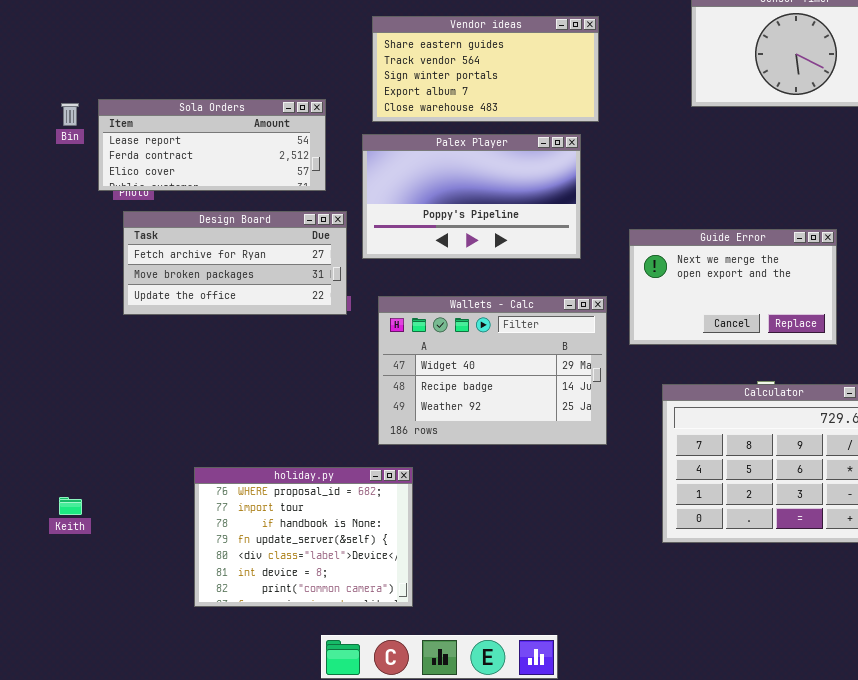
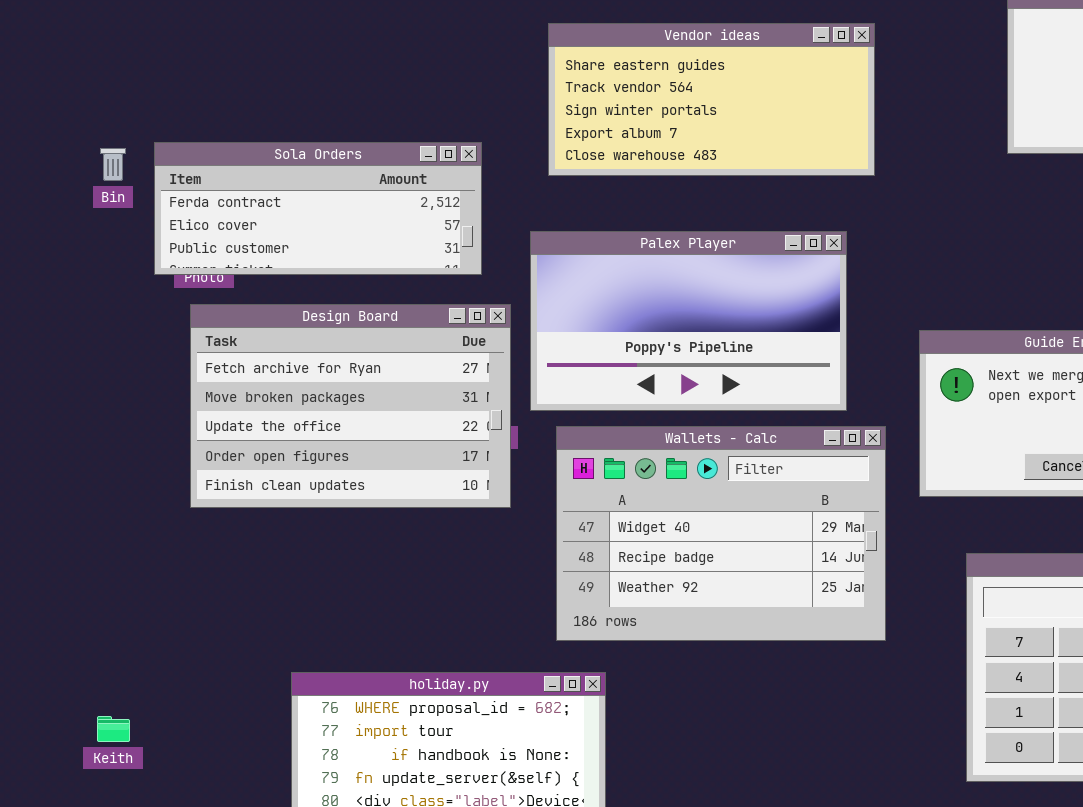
Sola Orders: [98,99,326,191] -> [154,142,482,275], scrolled down 1 row
Palex Player: [362,134,581,259] -> [530,231,847,411], moved
Design Board: [123,211,347,315] -> [190,304,511,508], resized

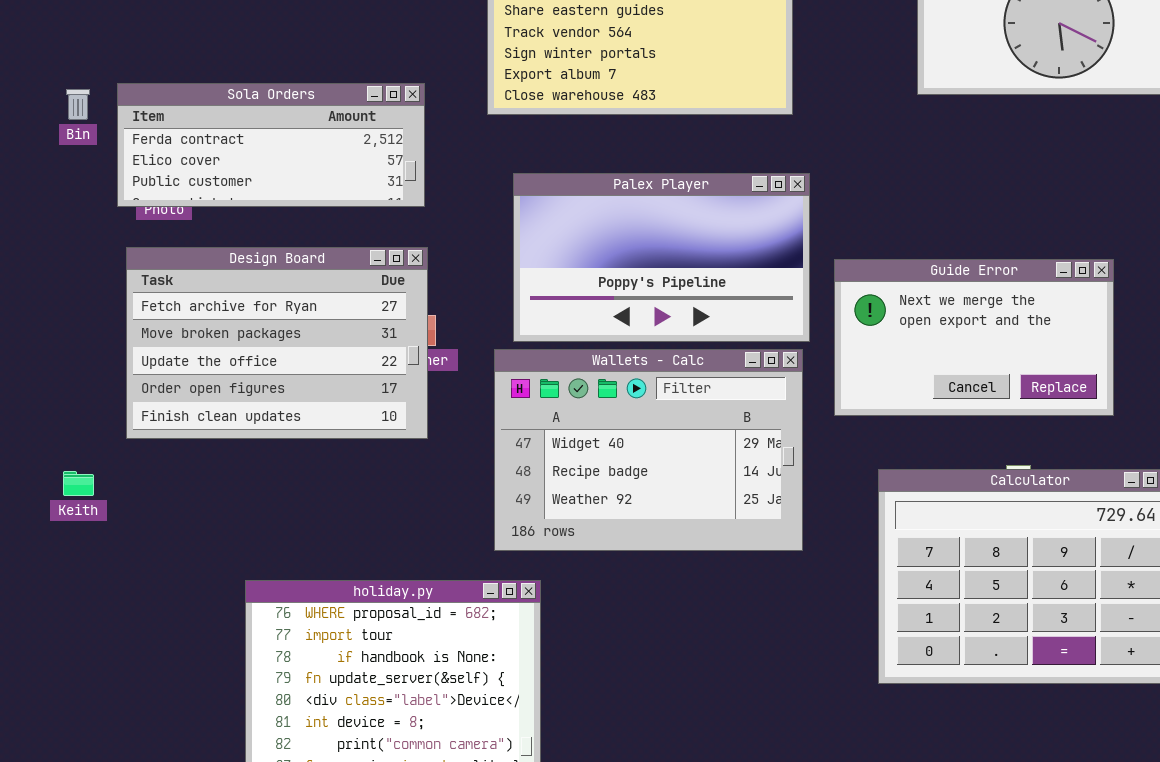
Palex Player: [530,231,847,411] -> [513,173,810,342], moved
Design Board: [190,304,511,508] -> [126,247,428,439], moved
Keith: [97,716,130,742] -> [63,471,94,496], moved

